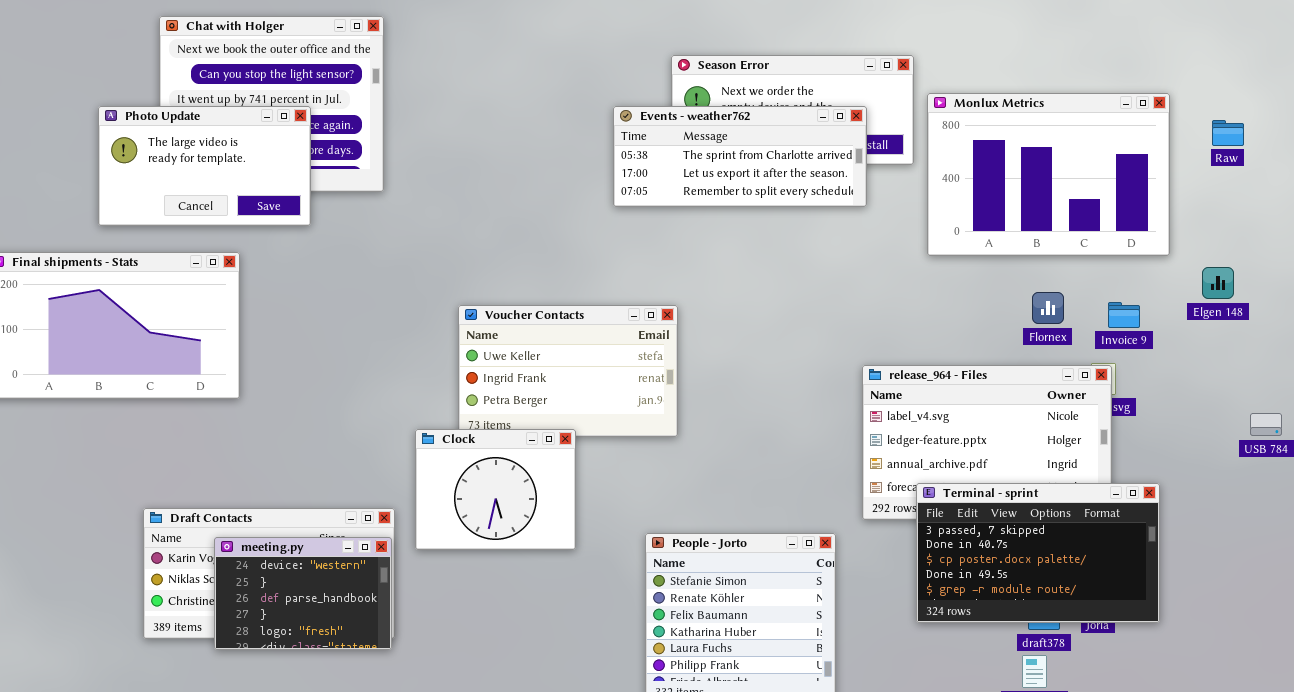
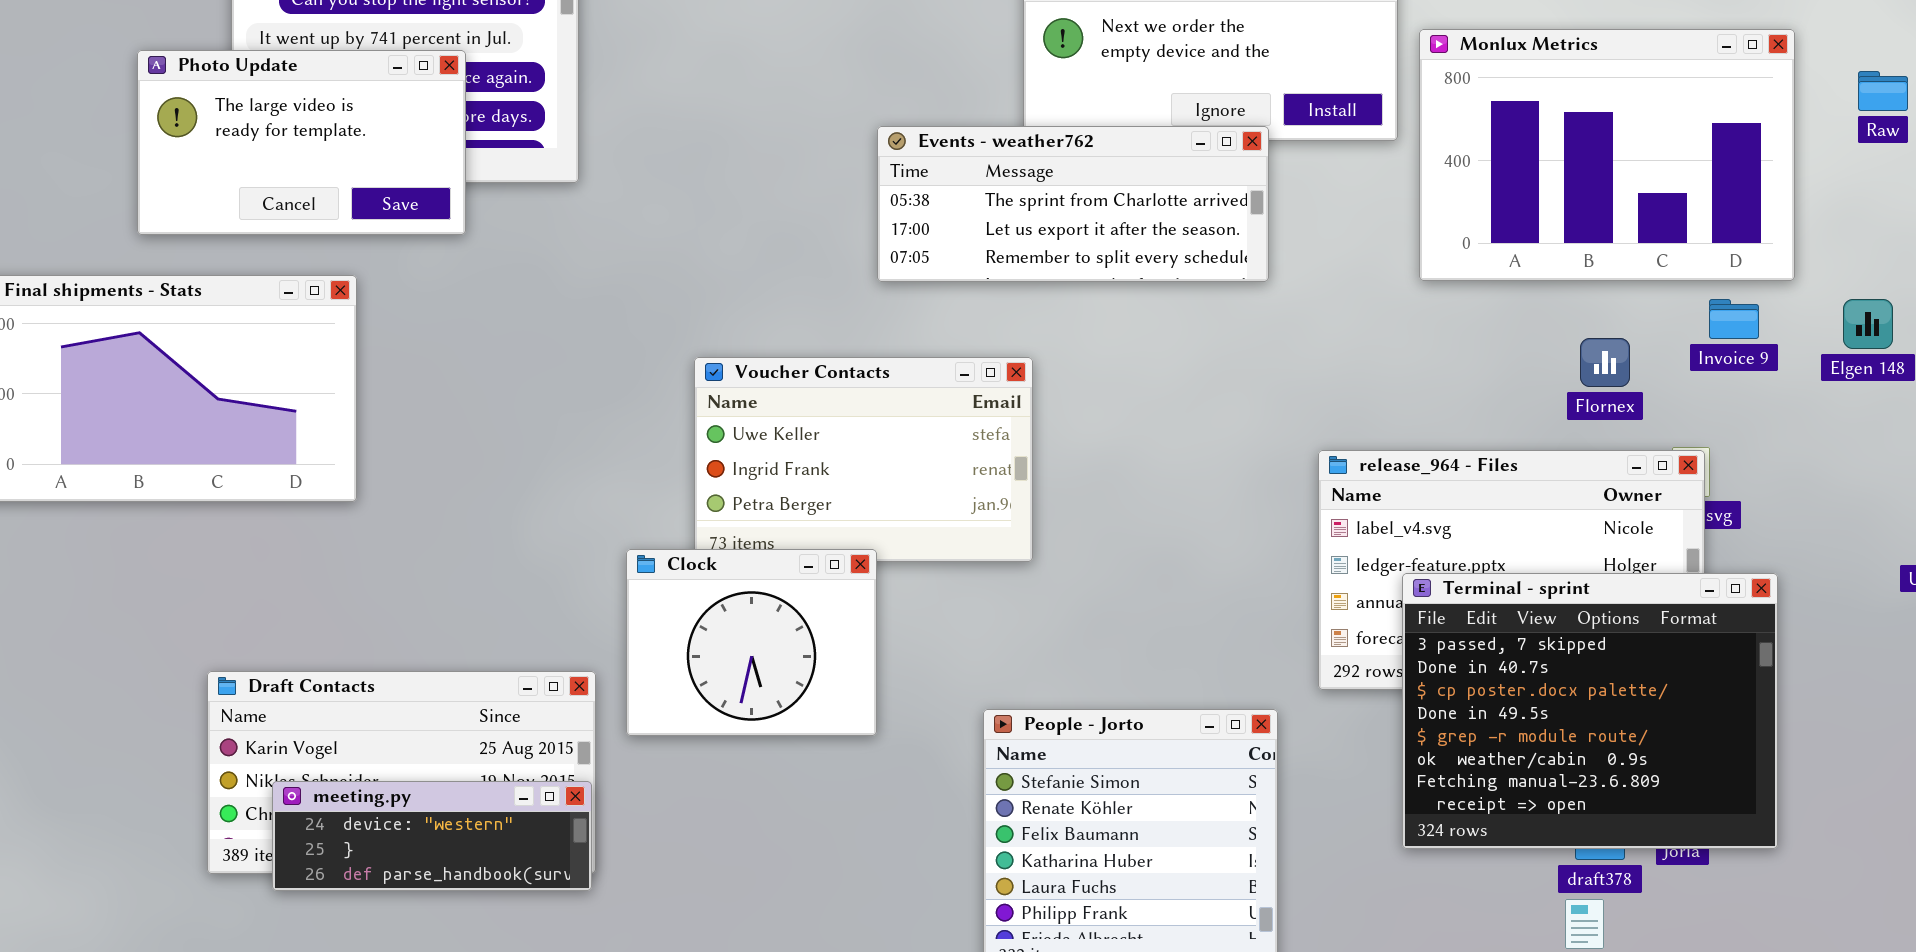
Events - weather762: [613,106,867,207] -> [877,126,1269,282], moved
Invoice 9: [1108,302,1140,328] -> [1709,299,1759,339], moved
Terminal - sprint: [916,483,1160,623] -> [1402,573,1778,849], resized
meeting.py: [214,537,392,650] -> [272,781,592,891], resized

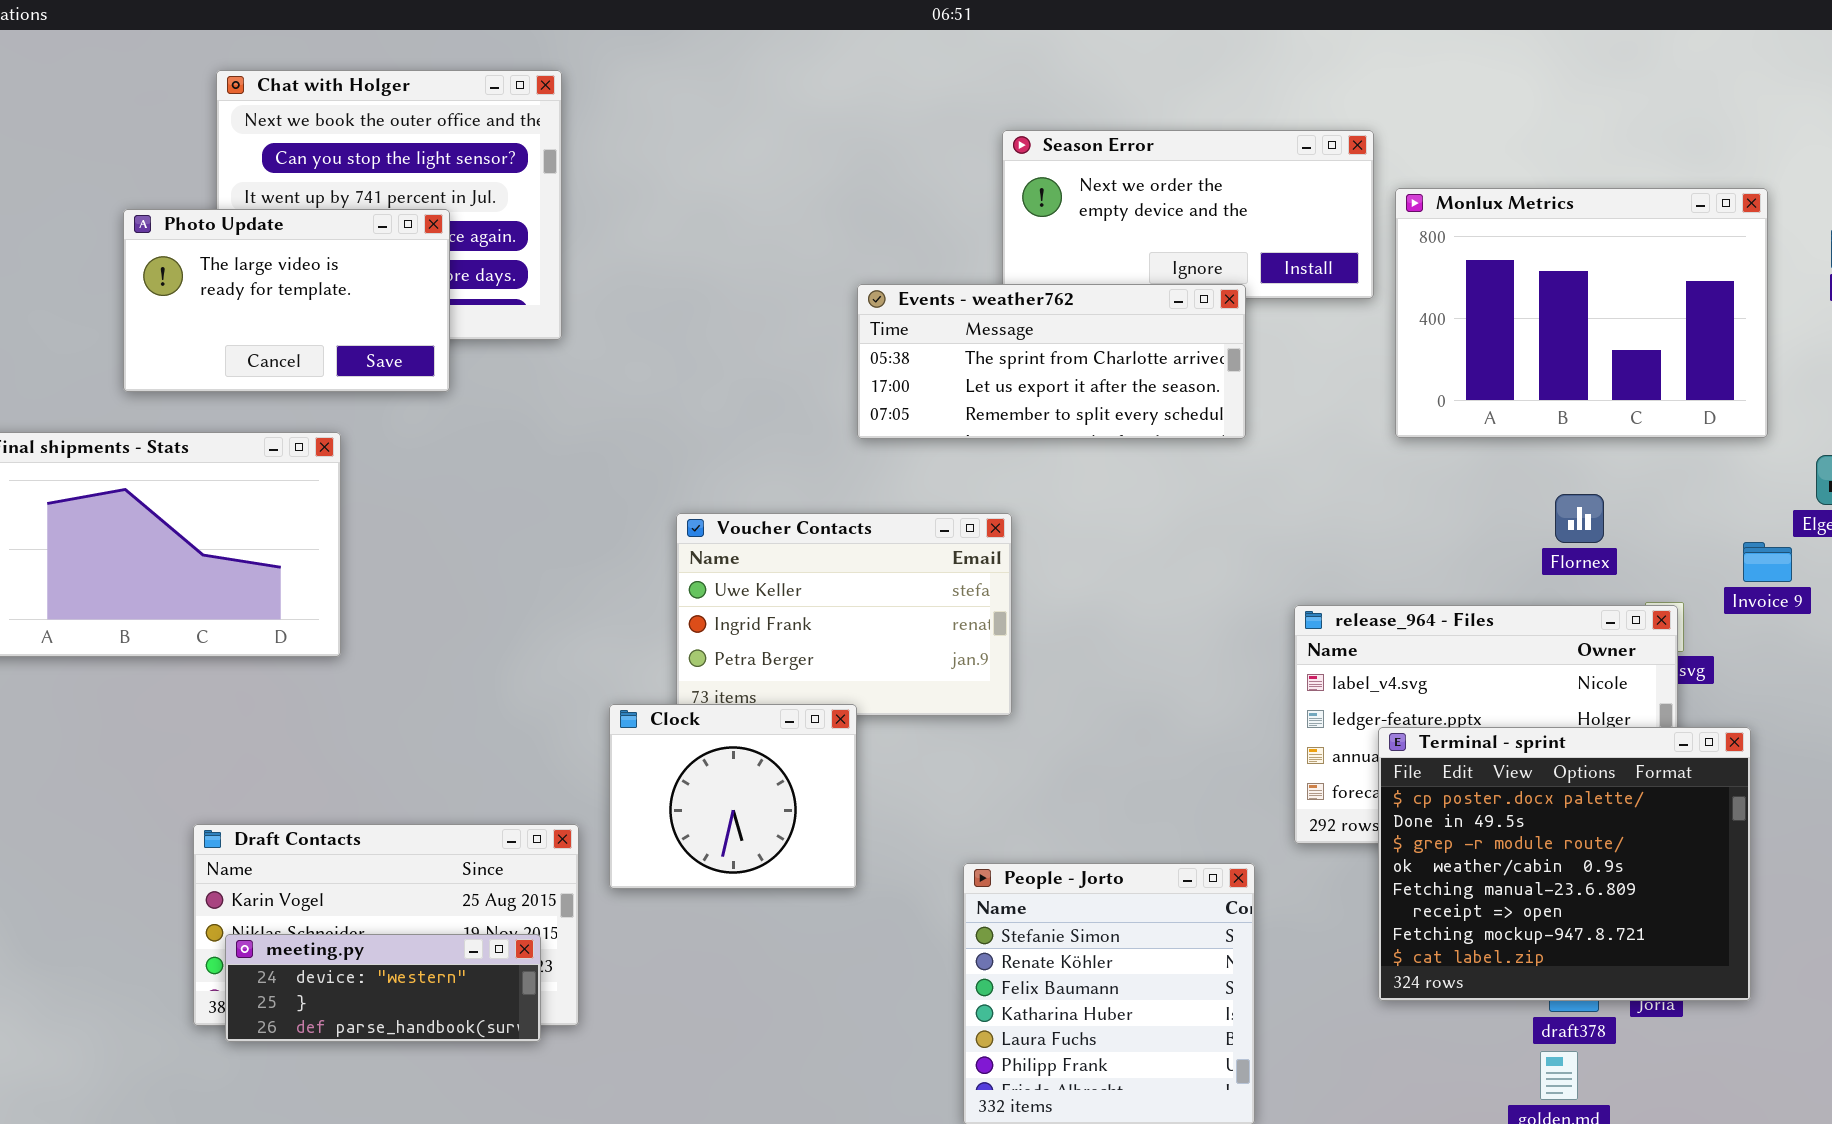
Invoice 9: [1709,299,1759,339] -> [1743,542,1792,582], moved
Terminal - sprint: [1402,573,1778,849] -> [1378,727,1751,1001], scrolled down 2 rows
meeting.py: [272,781,592,891] -> [225,934,541,1042], moved

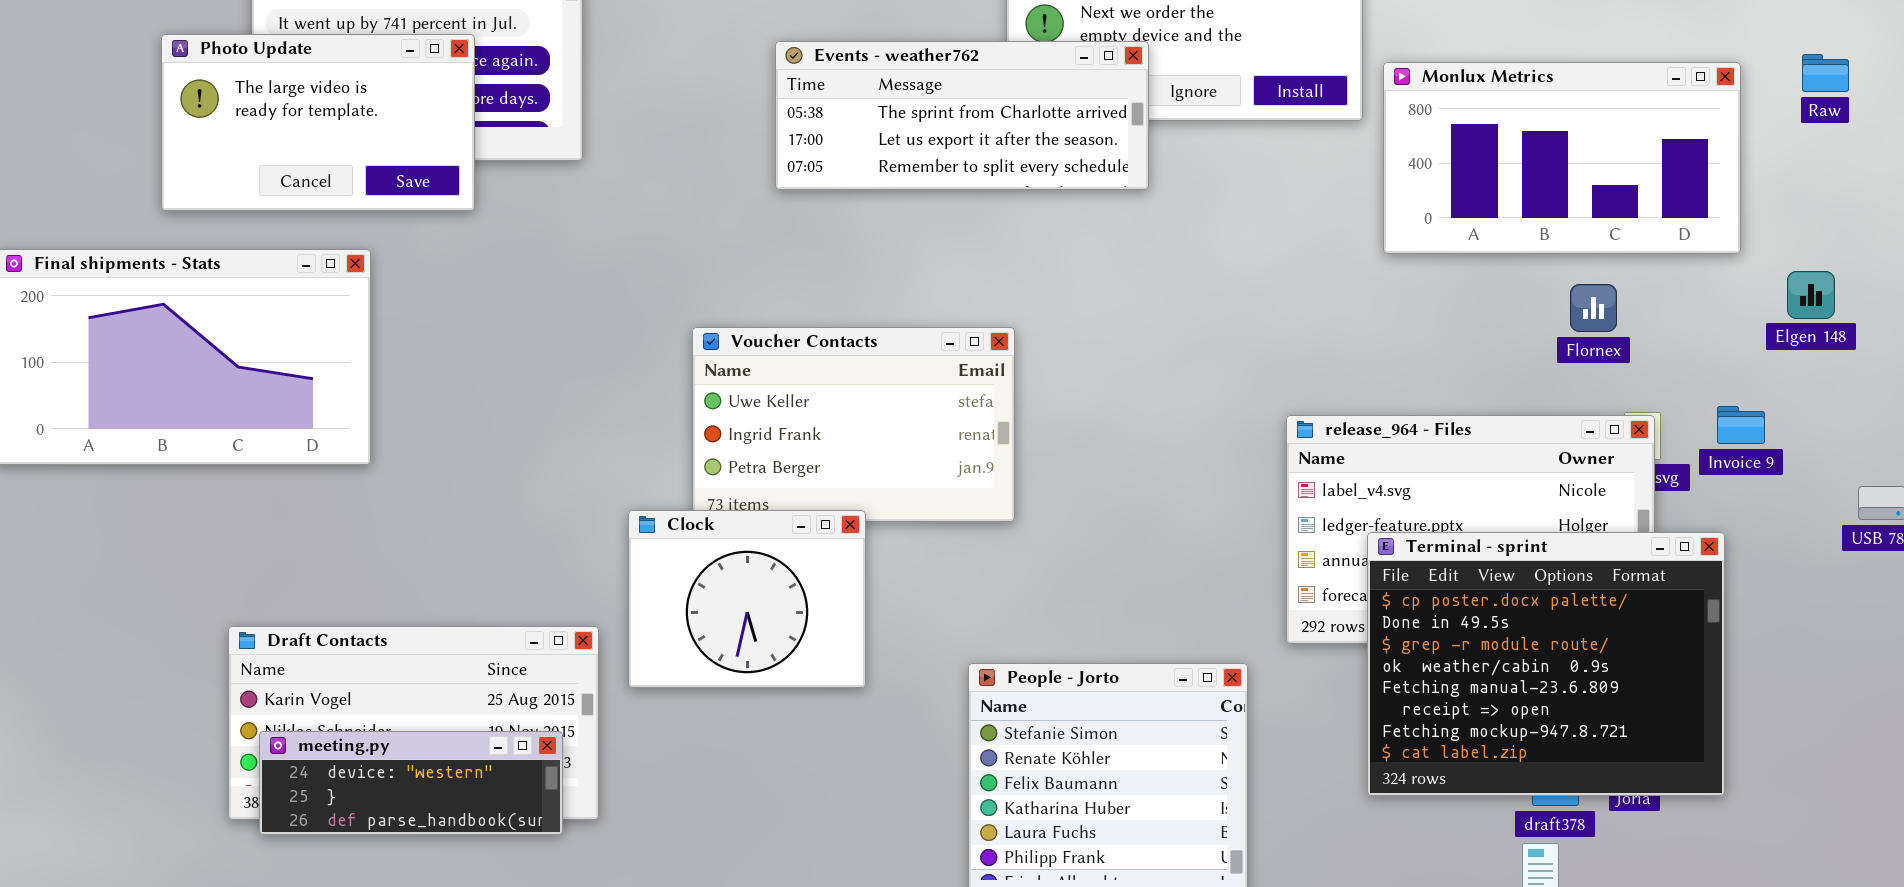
Monlux Metrics: [1395,188,1768,438] -> [1383,62,1741,254], resized
Events - weather762: [857,284,1246,439] -> [775,41,1149,190], moved
Flornex: [1555,494,1604,543] -> [1570,284,1617,332], moved
Invoice 9: [1743,542,1792,582] -> [1717,406,1765,444], moved

